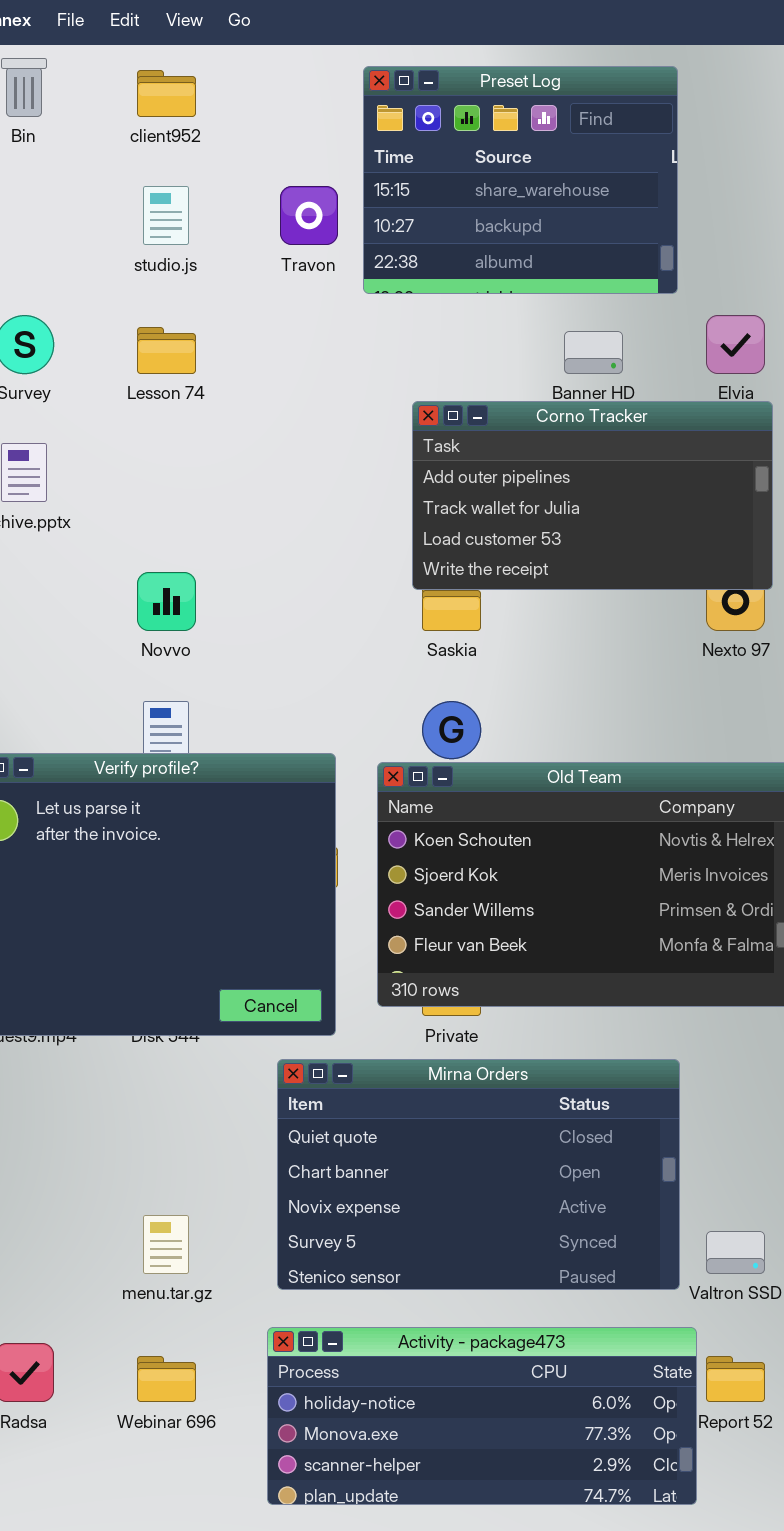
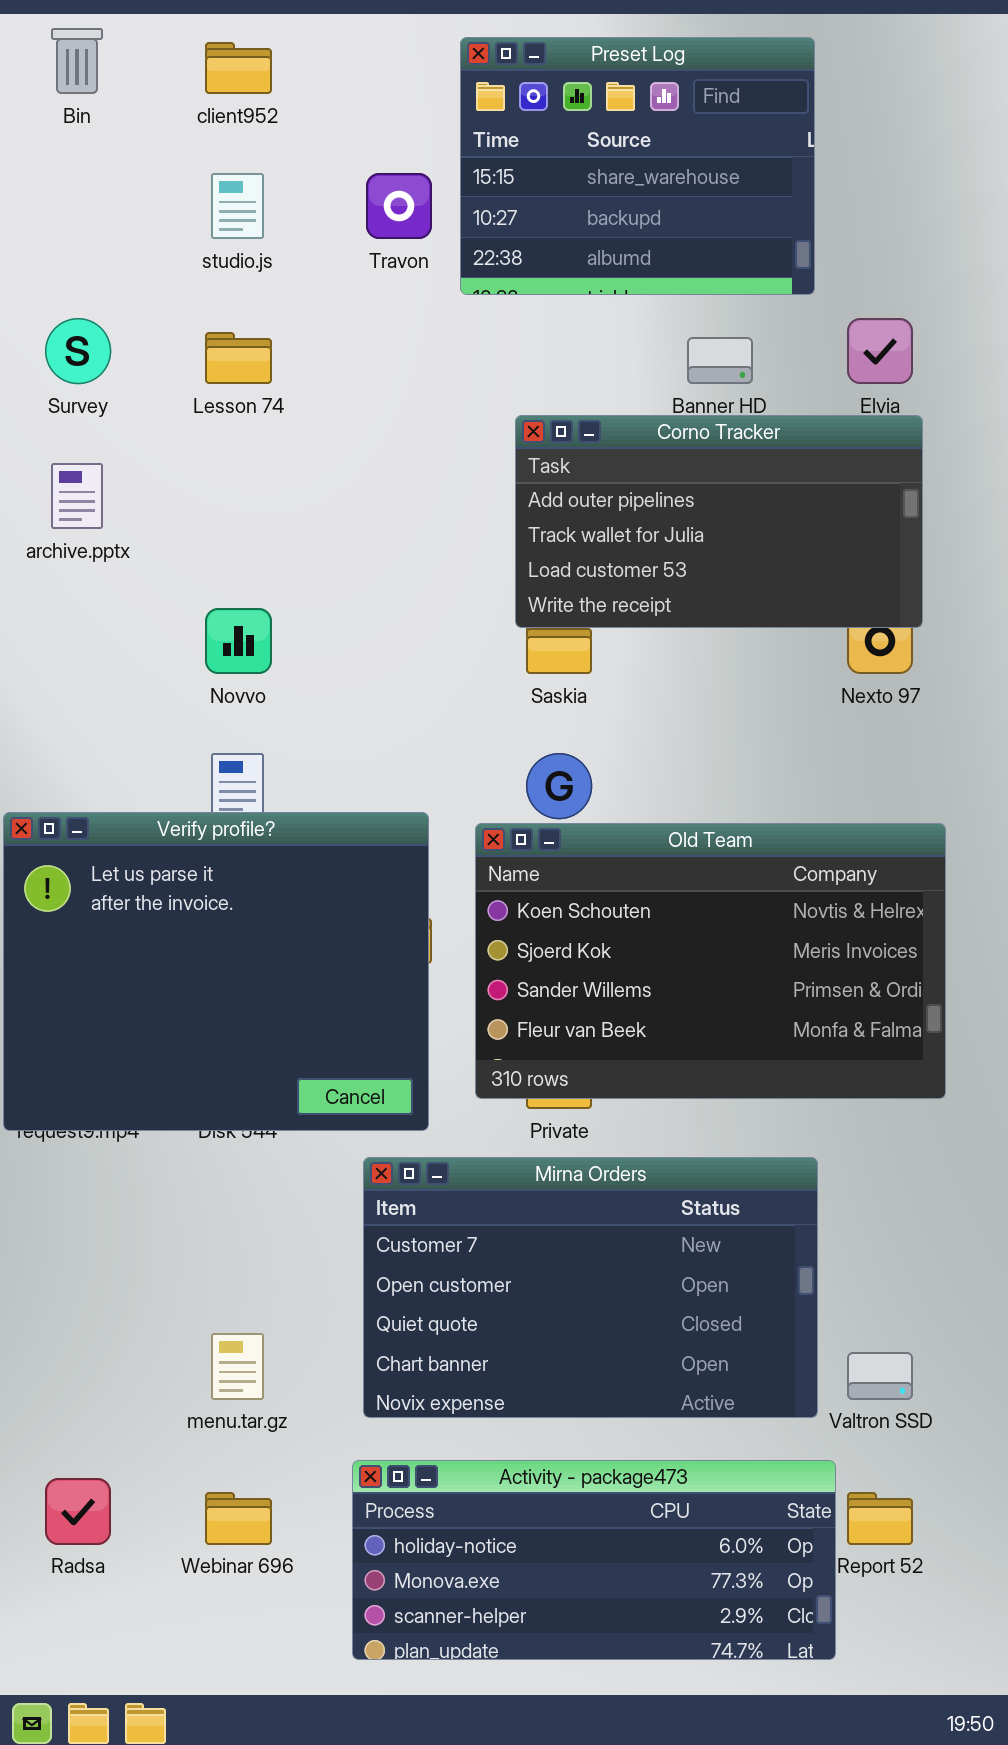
Mirna Orders: [277,1059,680,1290] -> [363,1157,818,1418], scrolled up 2 rows

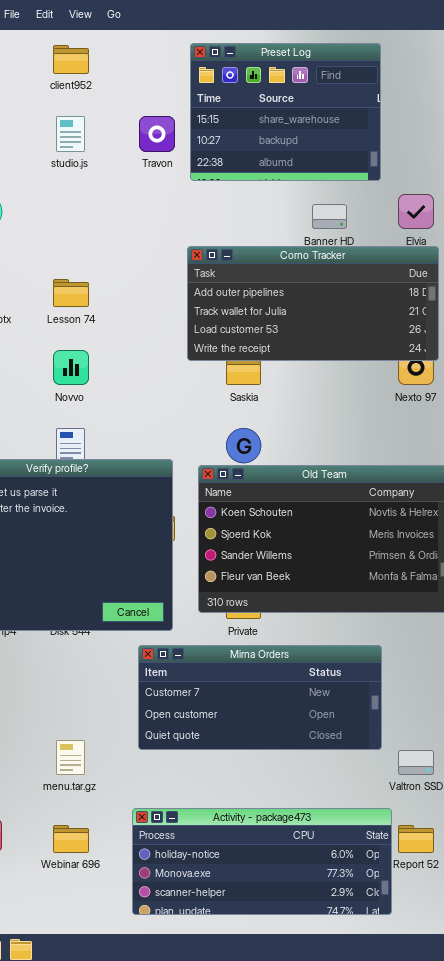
Lesson 74: [205,332,272,384] -> [53,279,89,307], moved
Corno Tracker: [515,415,923,628] -> [187,246,439,361], resized
Mirna Orders: [363,1157,818,1418] -> [138,645,382,750], resized

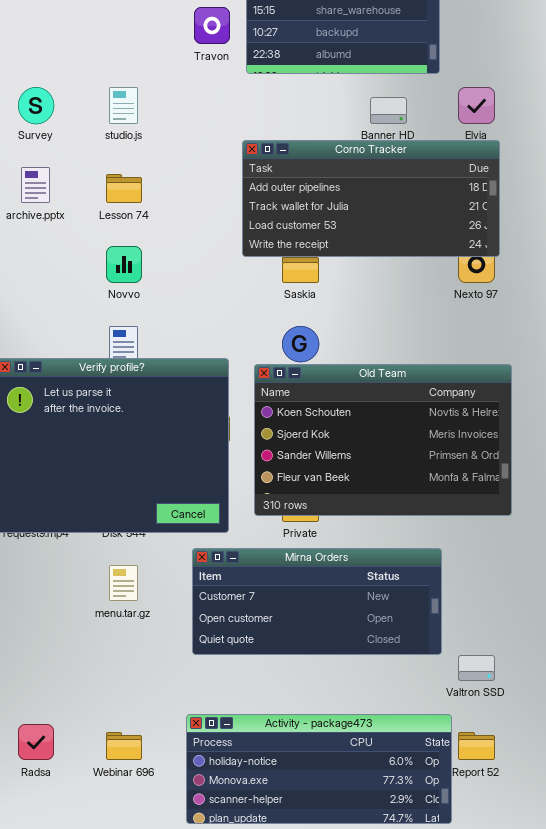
studio.js: [56,116,85,152] -> [109,87,138,124], moved
menu.tar.gz: [56,740,85,775] -> [109,565,138,601], moved

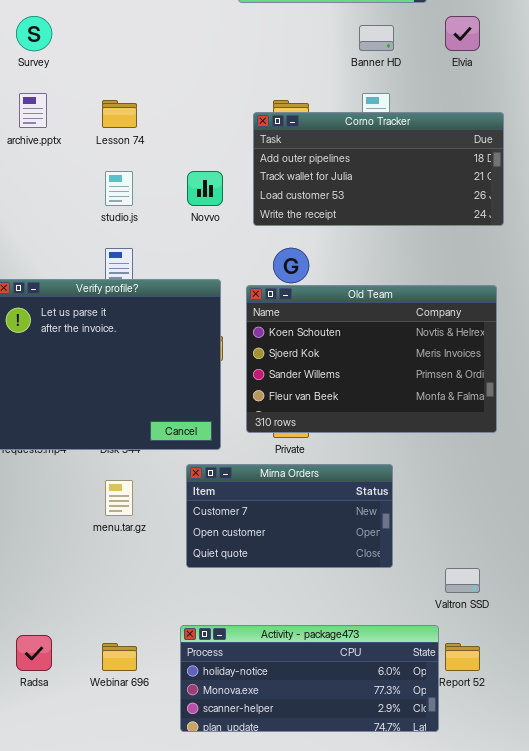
studio.js: [109,87,138,124] -> [105,171,133,206], moved
Corno Tracker: [242,140,500,257] -> [253,112,504,226], moved
Novvo: [106,246,142,283] -> [187,171,223,206], moved
Mirna Orders: [192,548,442,655] -> [186,464,393,568], resized

